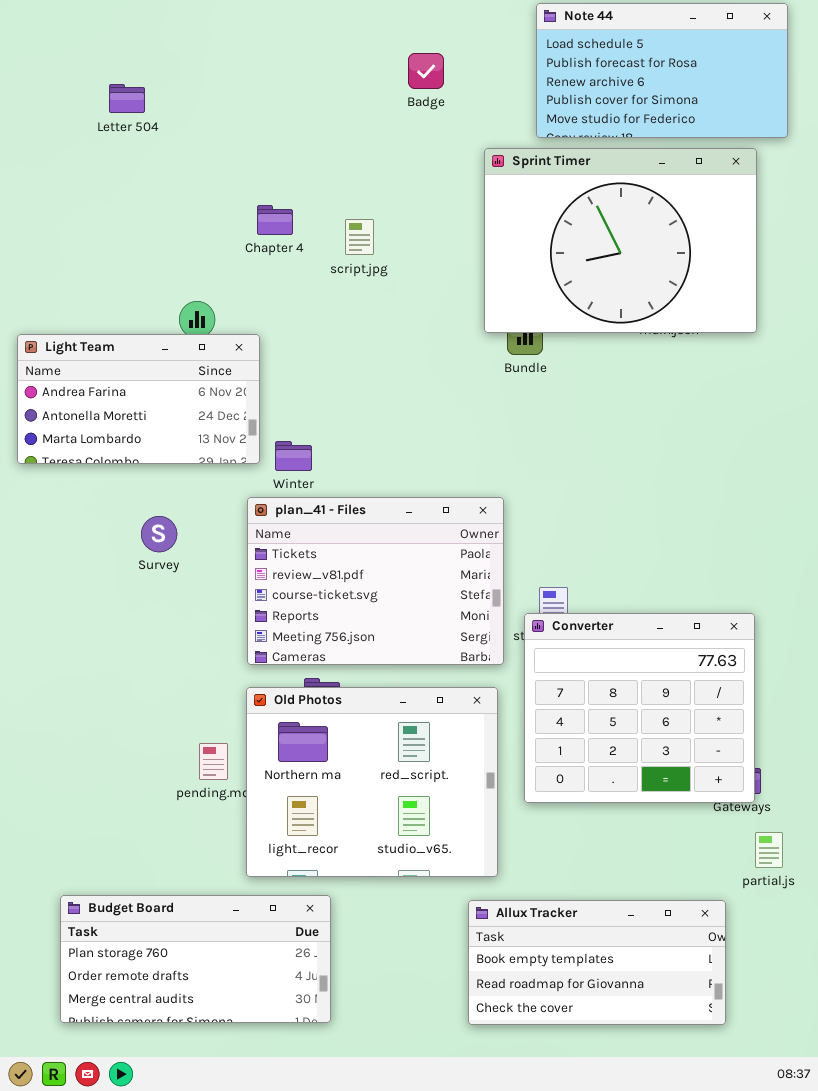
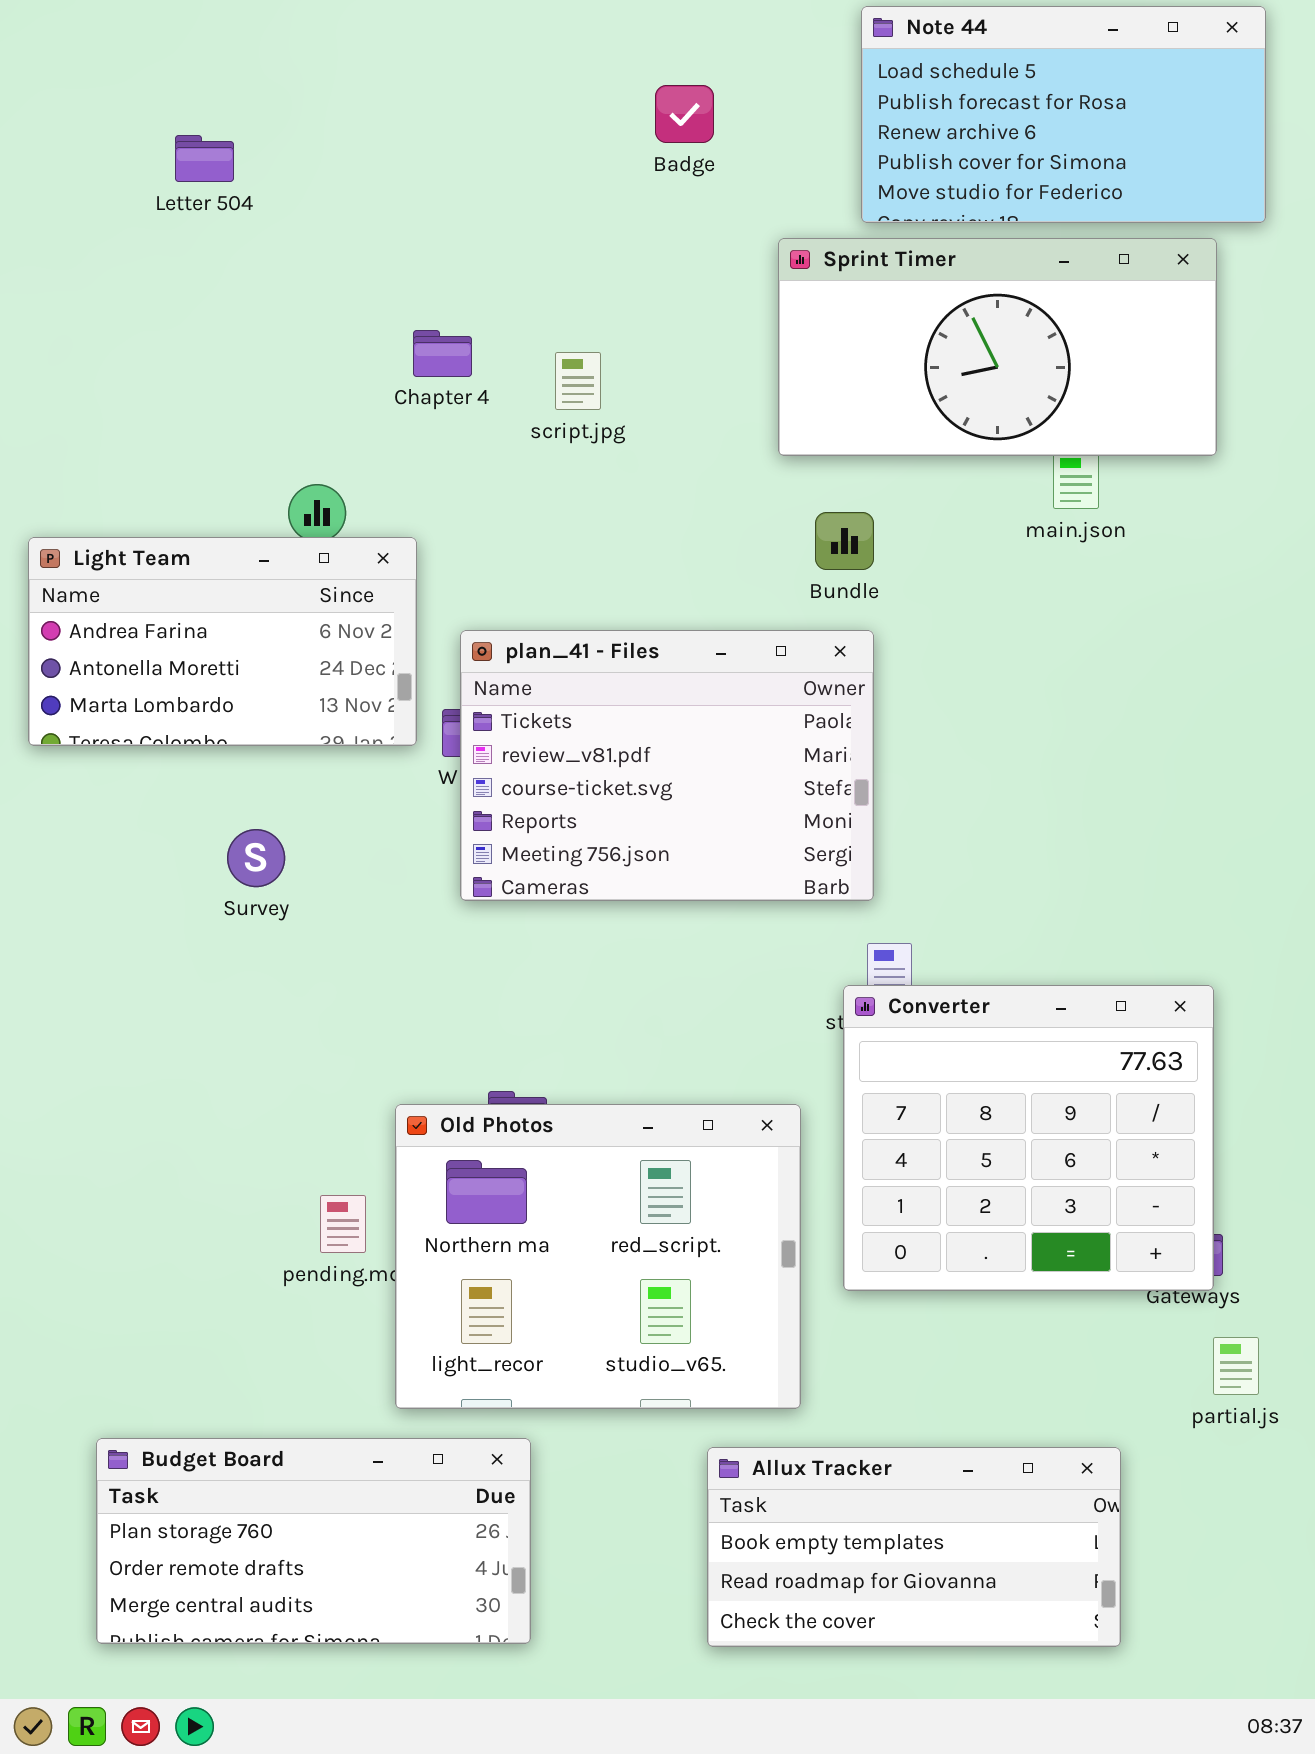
Sprint Timer: [484,148,757,333] -> [778,238,1217,456], resized
plan_41 - Files: [247,497,504,665] -> [460,630,874,901], moved
Allux Tracker: [468,900,726,1025] -> [707,1447,1121,1647], moved

